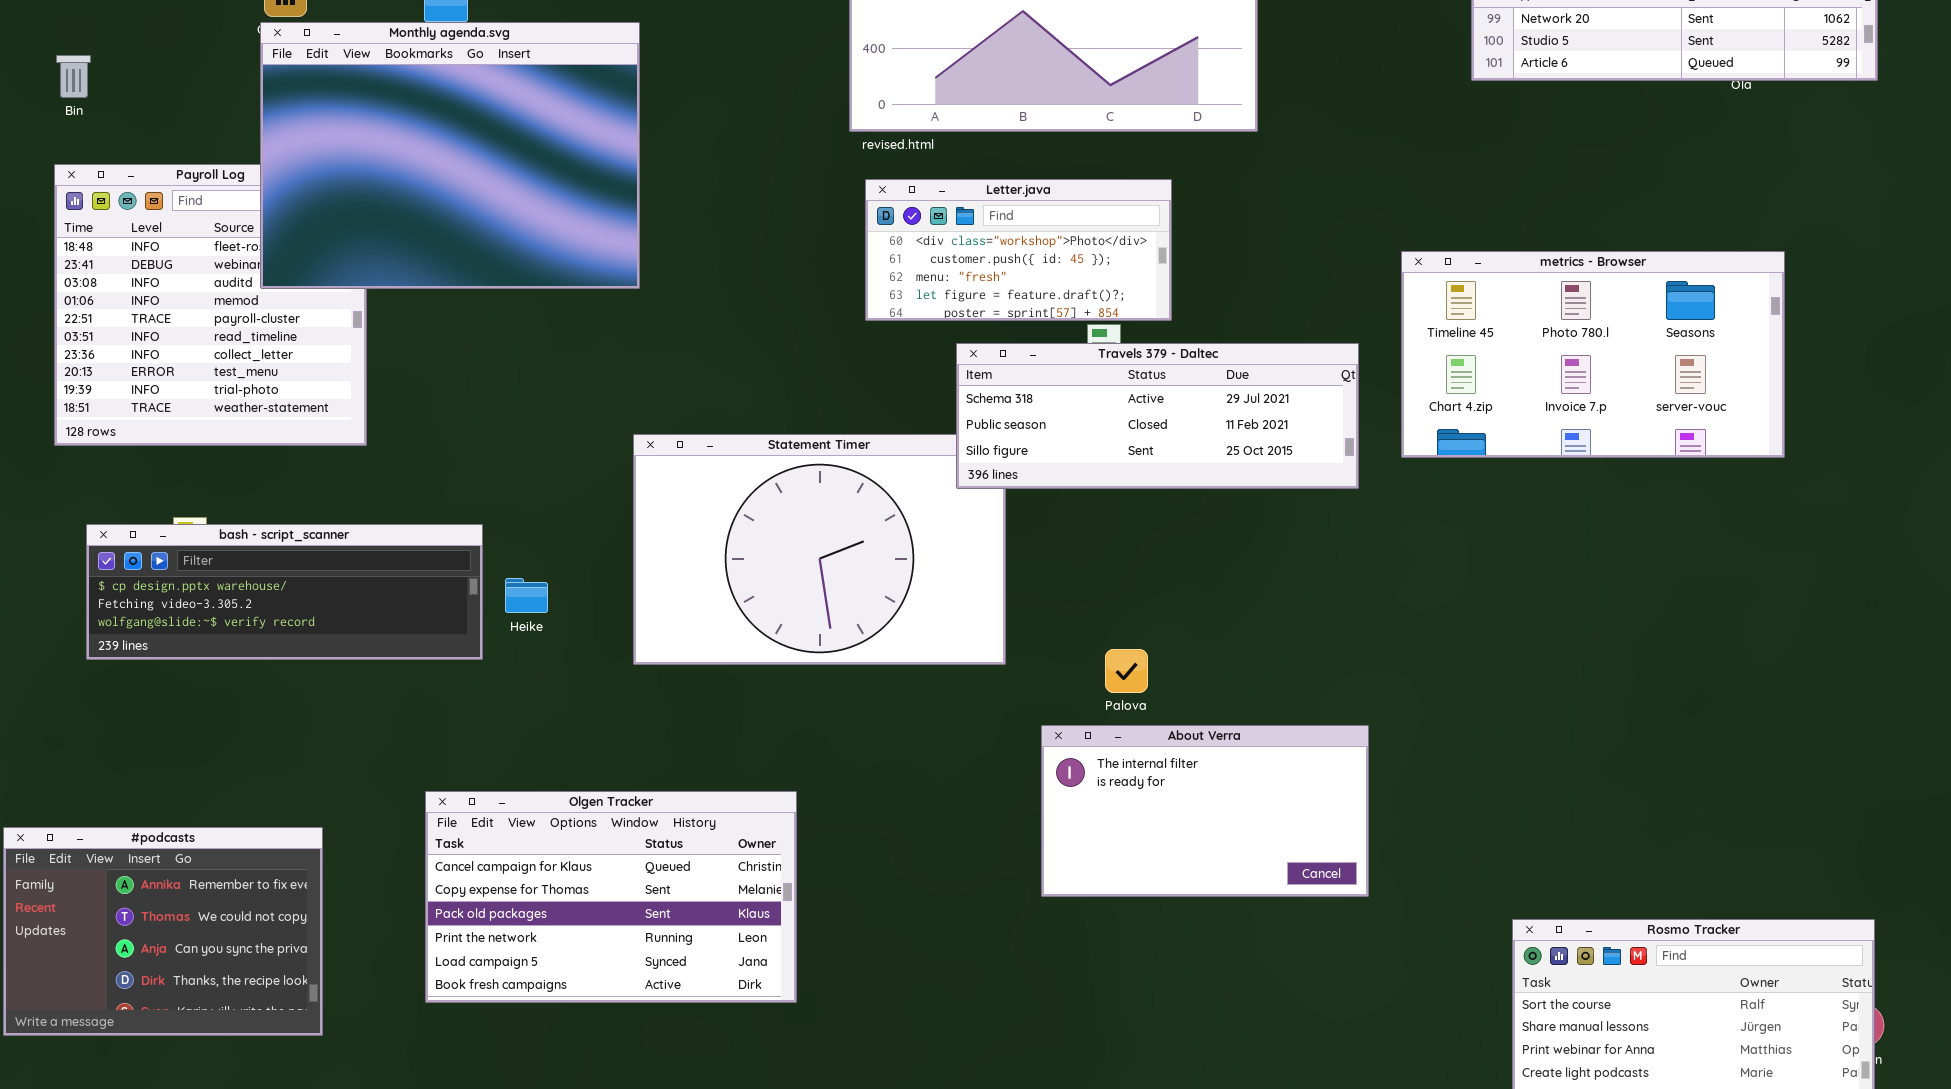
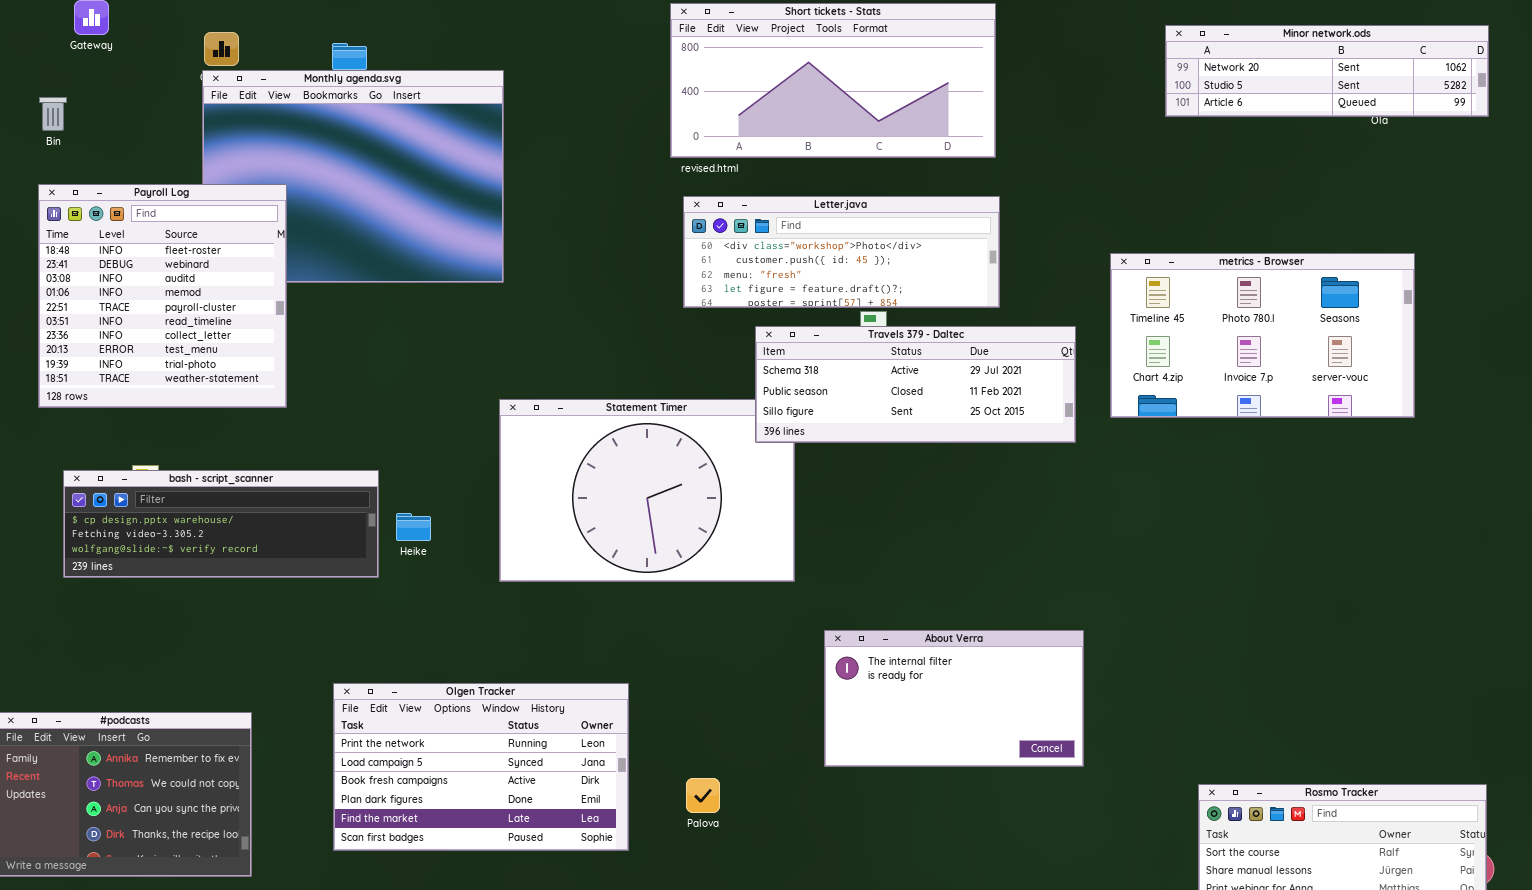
Payroll Log: [54,164,367,446] -> [38,184,287,408], raised
Letter.java: [865,179,1172,321] -> [683,196,1000,308], resized
Palova: [1105,649,1148,693] -> [686,778,720,813], moved
Olgen Tracker: [425,791,797,1003] -> [333,683,629,851], scrolled down 3 rows

